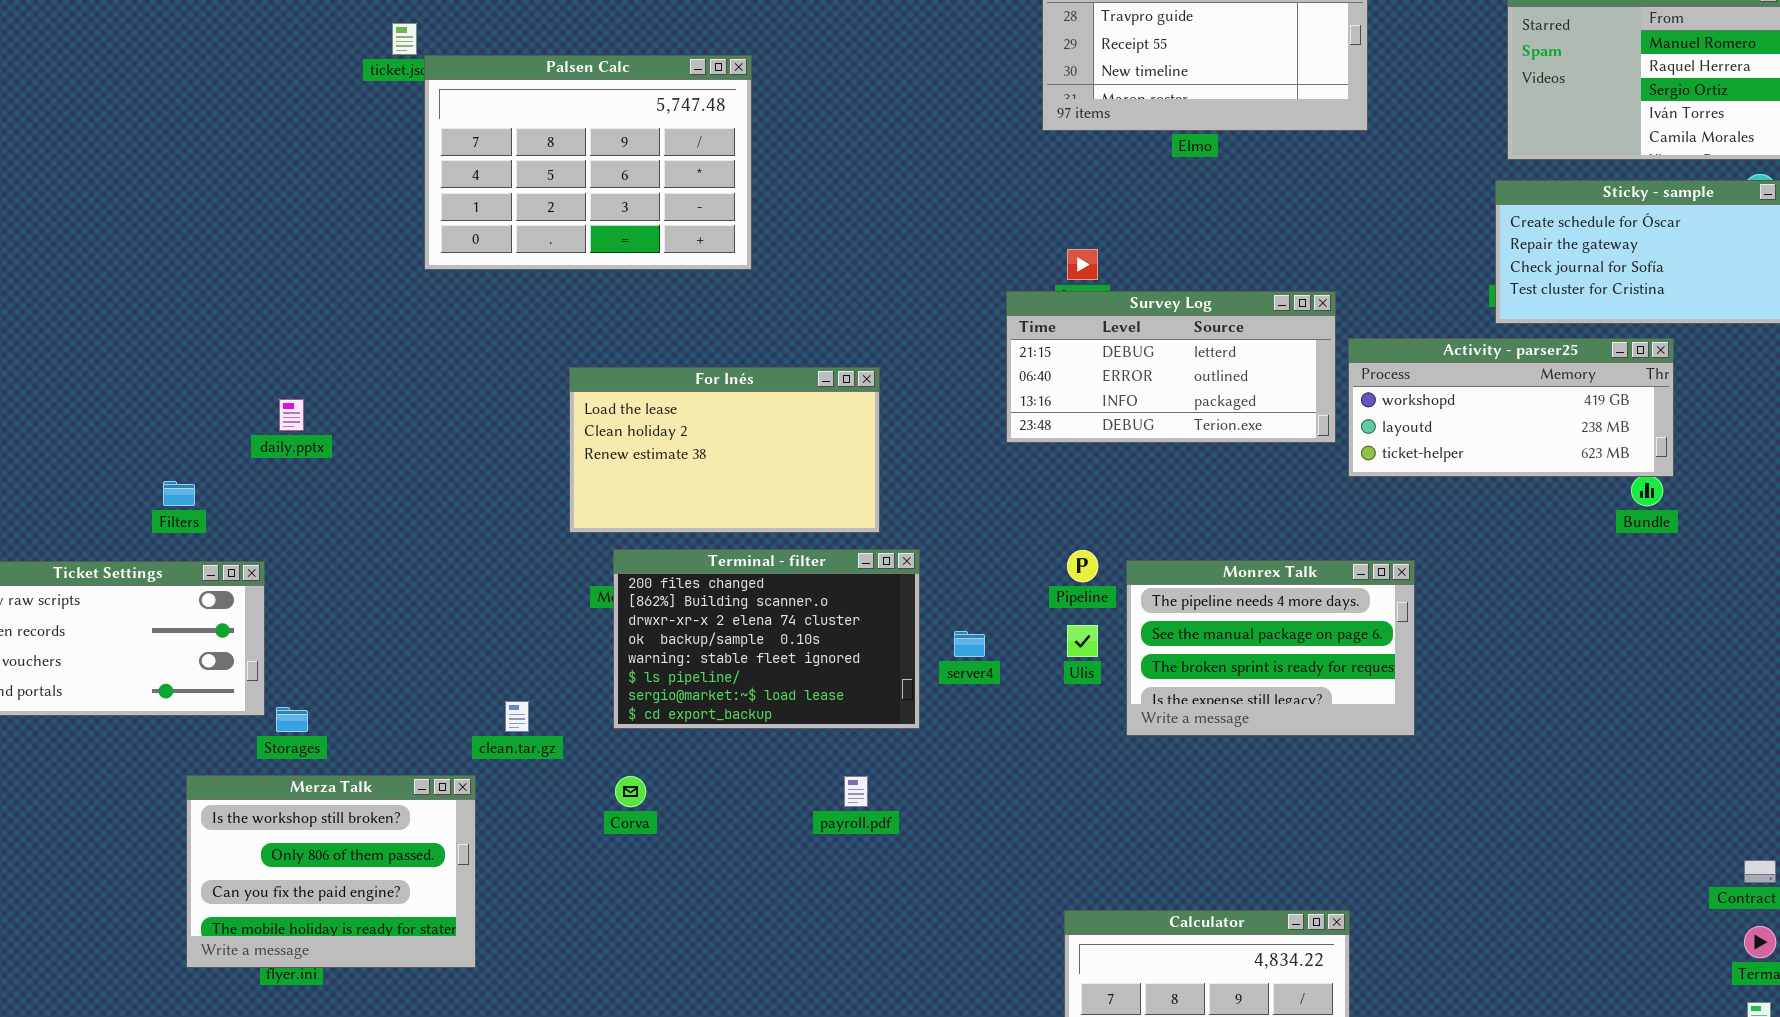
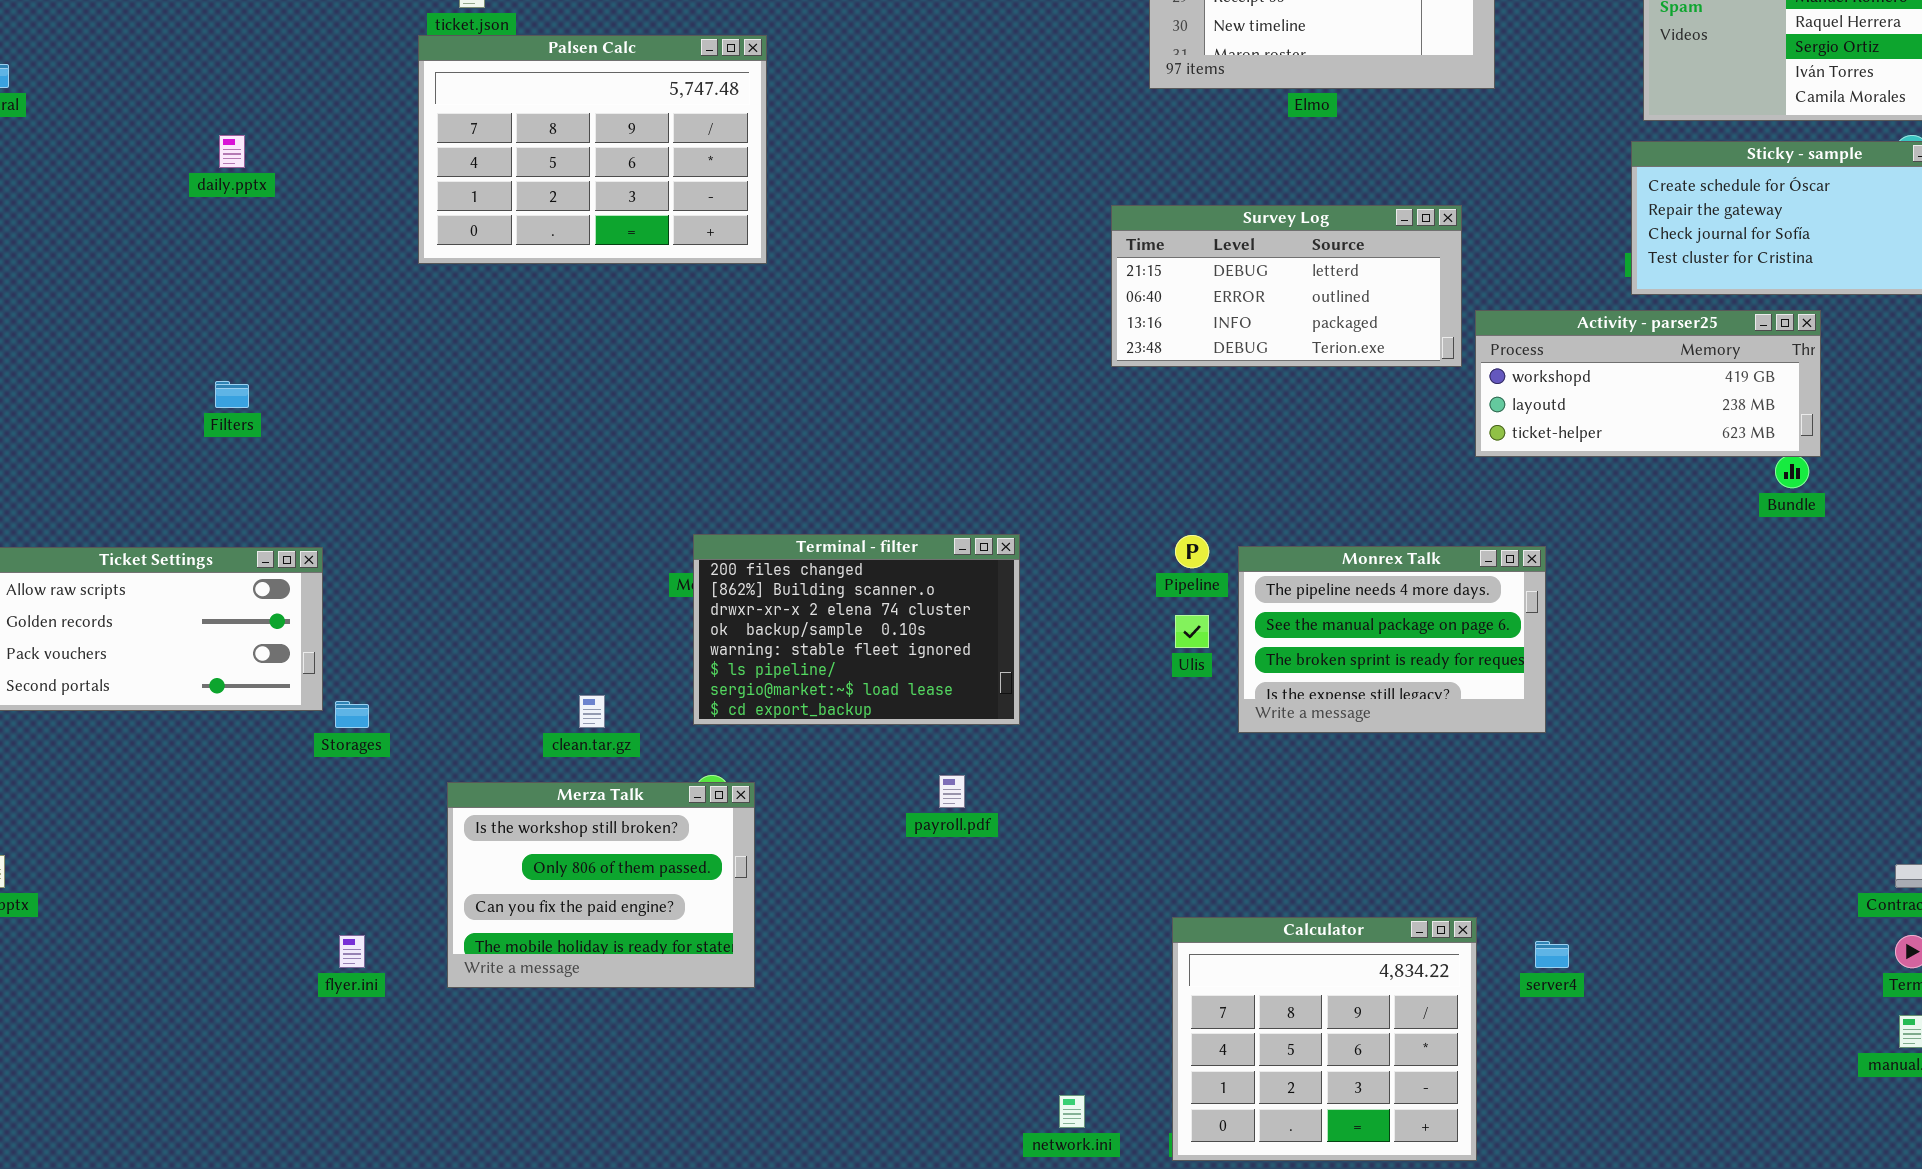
Palsen Calc: [424,55,752,270] -> [418,35,767,264], moved
Survey Log: [1006,291,1336,443] -> [1111,205,1462,367], moved
For Inés: [569,367,880,533] -> none, closed
daily.pptx: [279,399,304,431] -> [219,135,245,168], moved
Filters: [163,481,195,506] -> [215,381,249,408], moved
server4: [954,631,985,657] -> [1535,941,1569,968], moved
Merza Talk: [186,775,476,968] -> [447,782,755,988], moved

